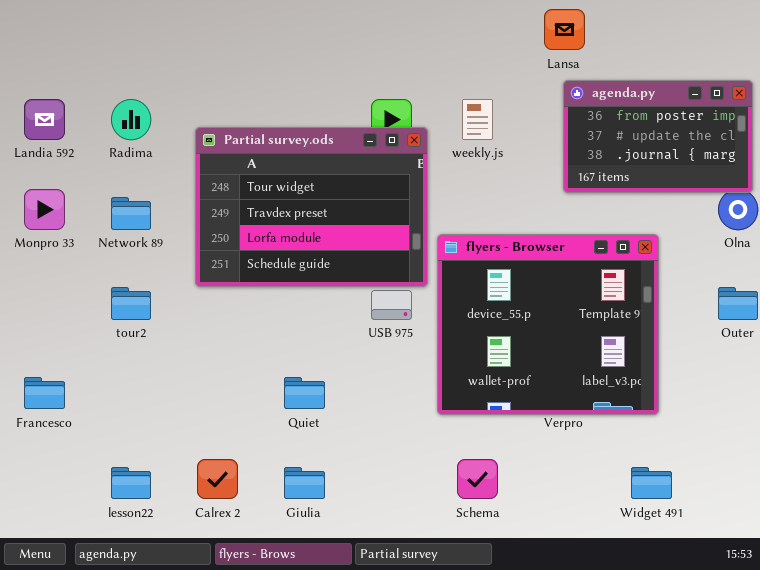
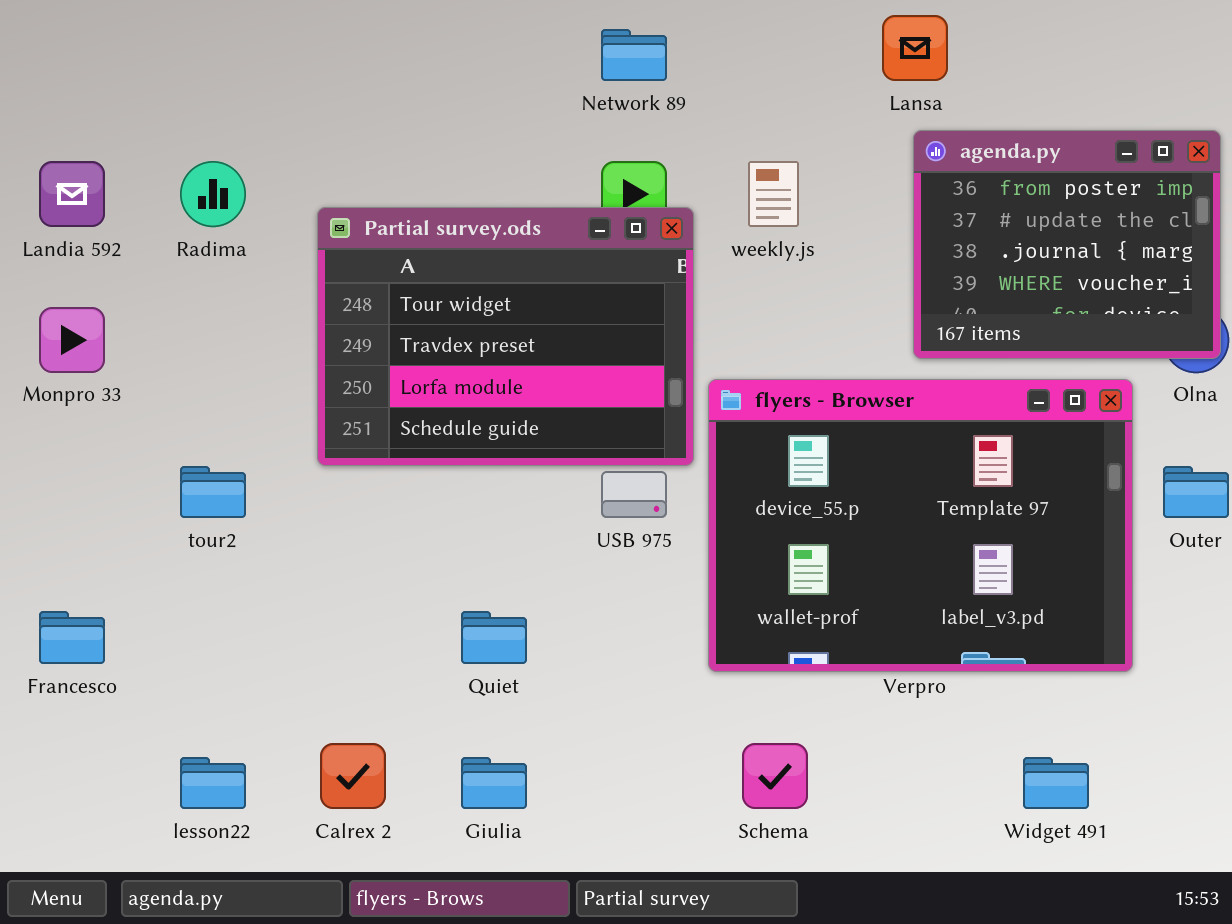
agenda.py: [563,80,753,193] -> [913,130,1221,359], resized
Network 89: [111,197,151,230] -> [601,29,667,81], moved
flyers - Browser: [437,234,659,415] -> [708,379,1133,672], resized

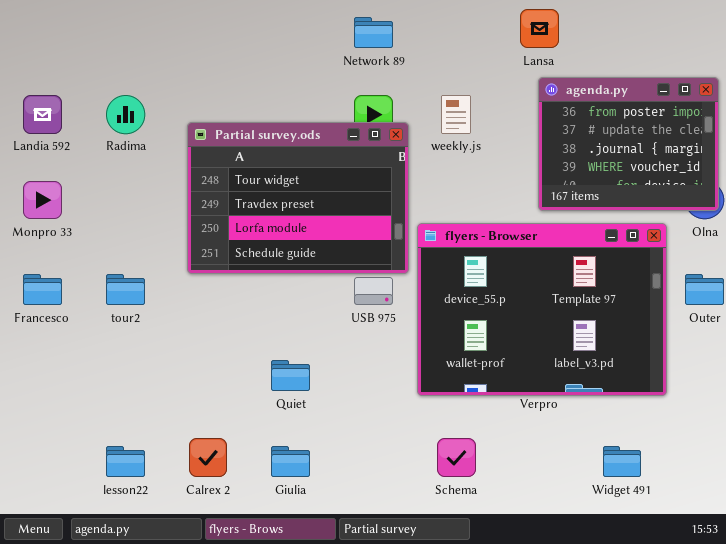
Francesco: [39,611,105,664] -> [23,274,62,305], moved

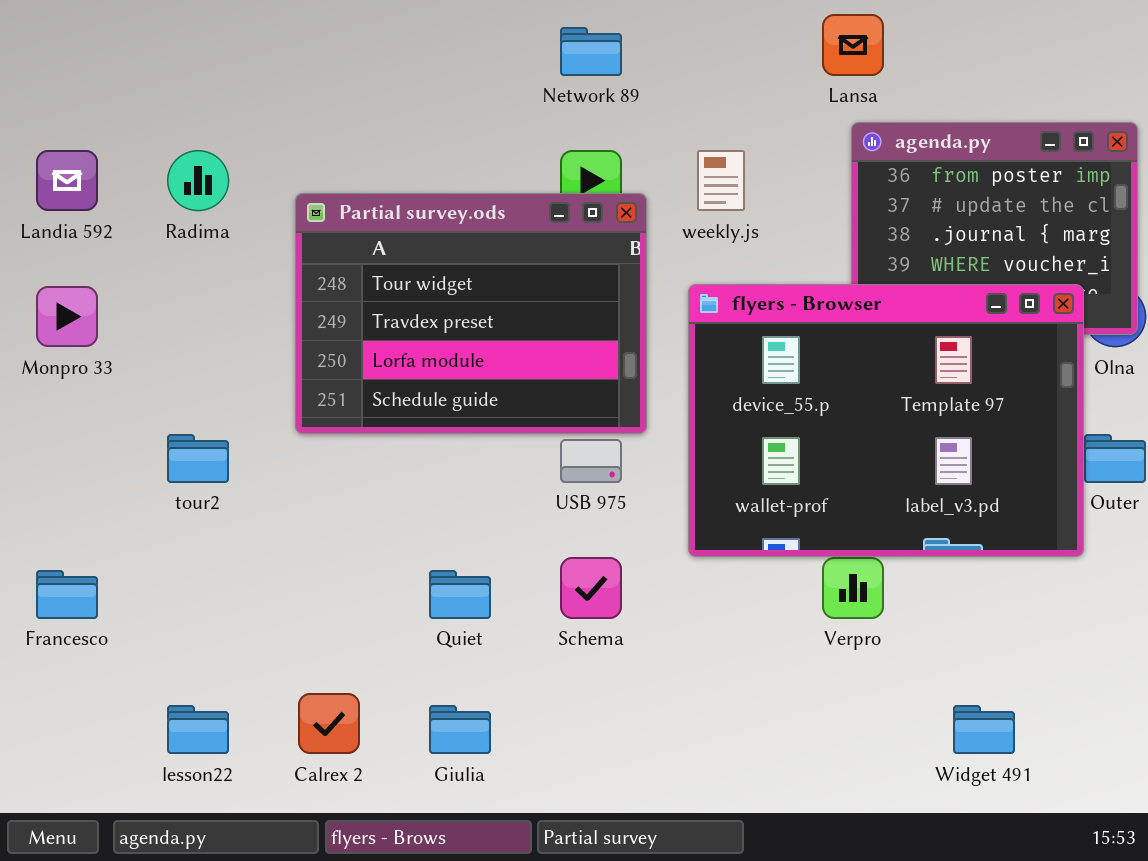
flyers - Browser: [417,223,667,396] -> [688,284,1084,557], moved
Francesco: [23,274,62,305] -> [36,570,98,619], moved
Schema: [437,438,476,477] -> [560,557,622,619], moved

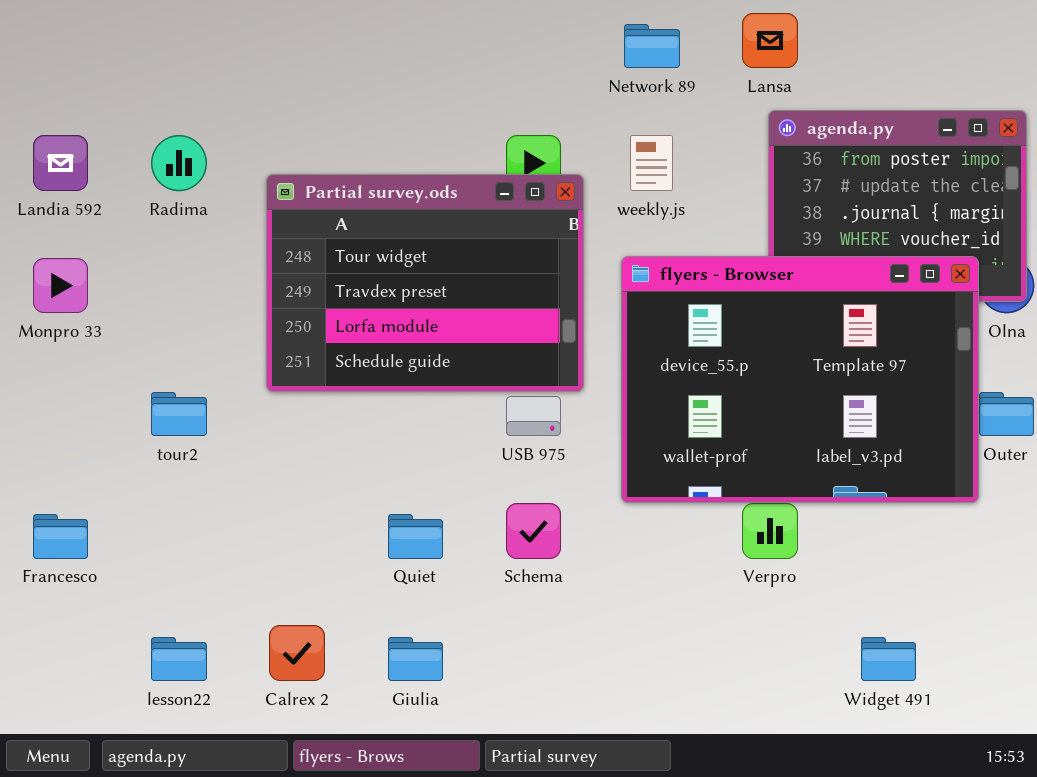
Network 89: [560,27,622,76] -> [624,24,680,68], moved

